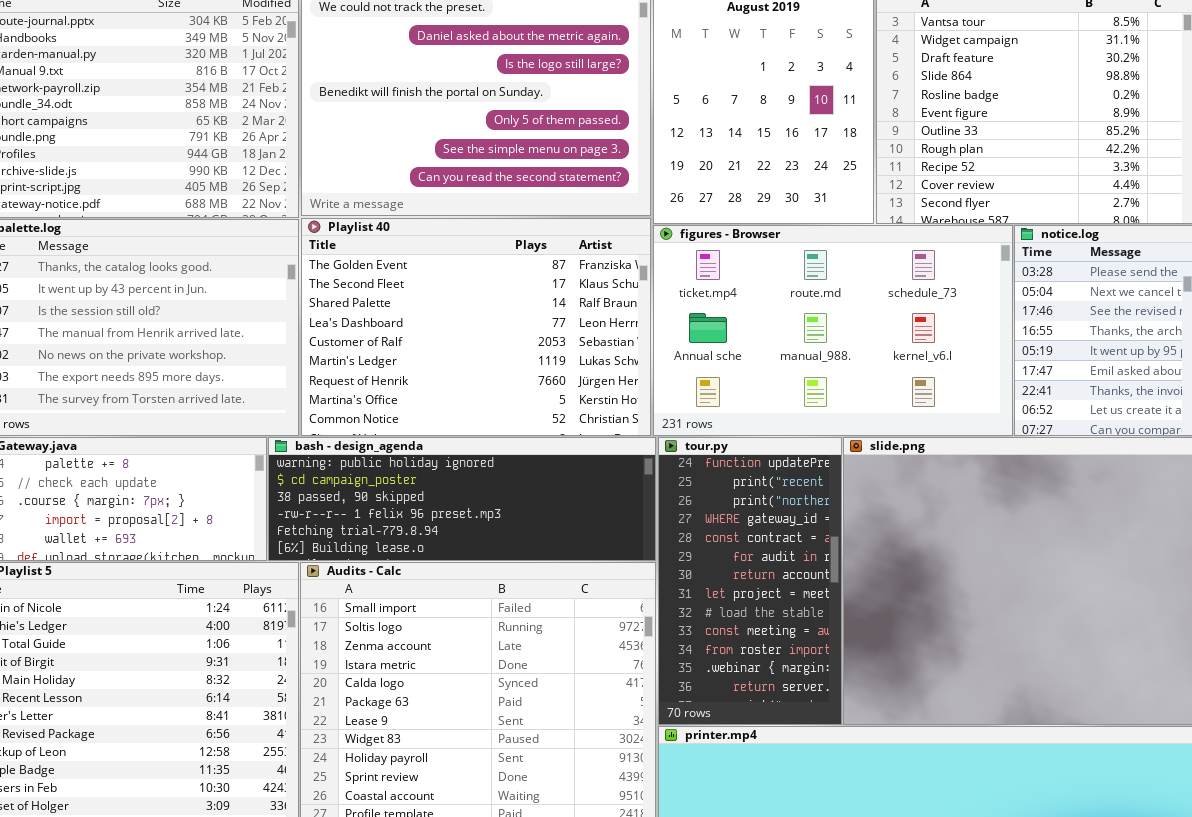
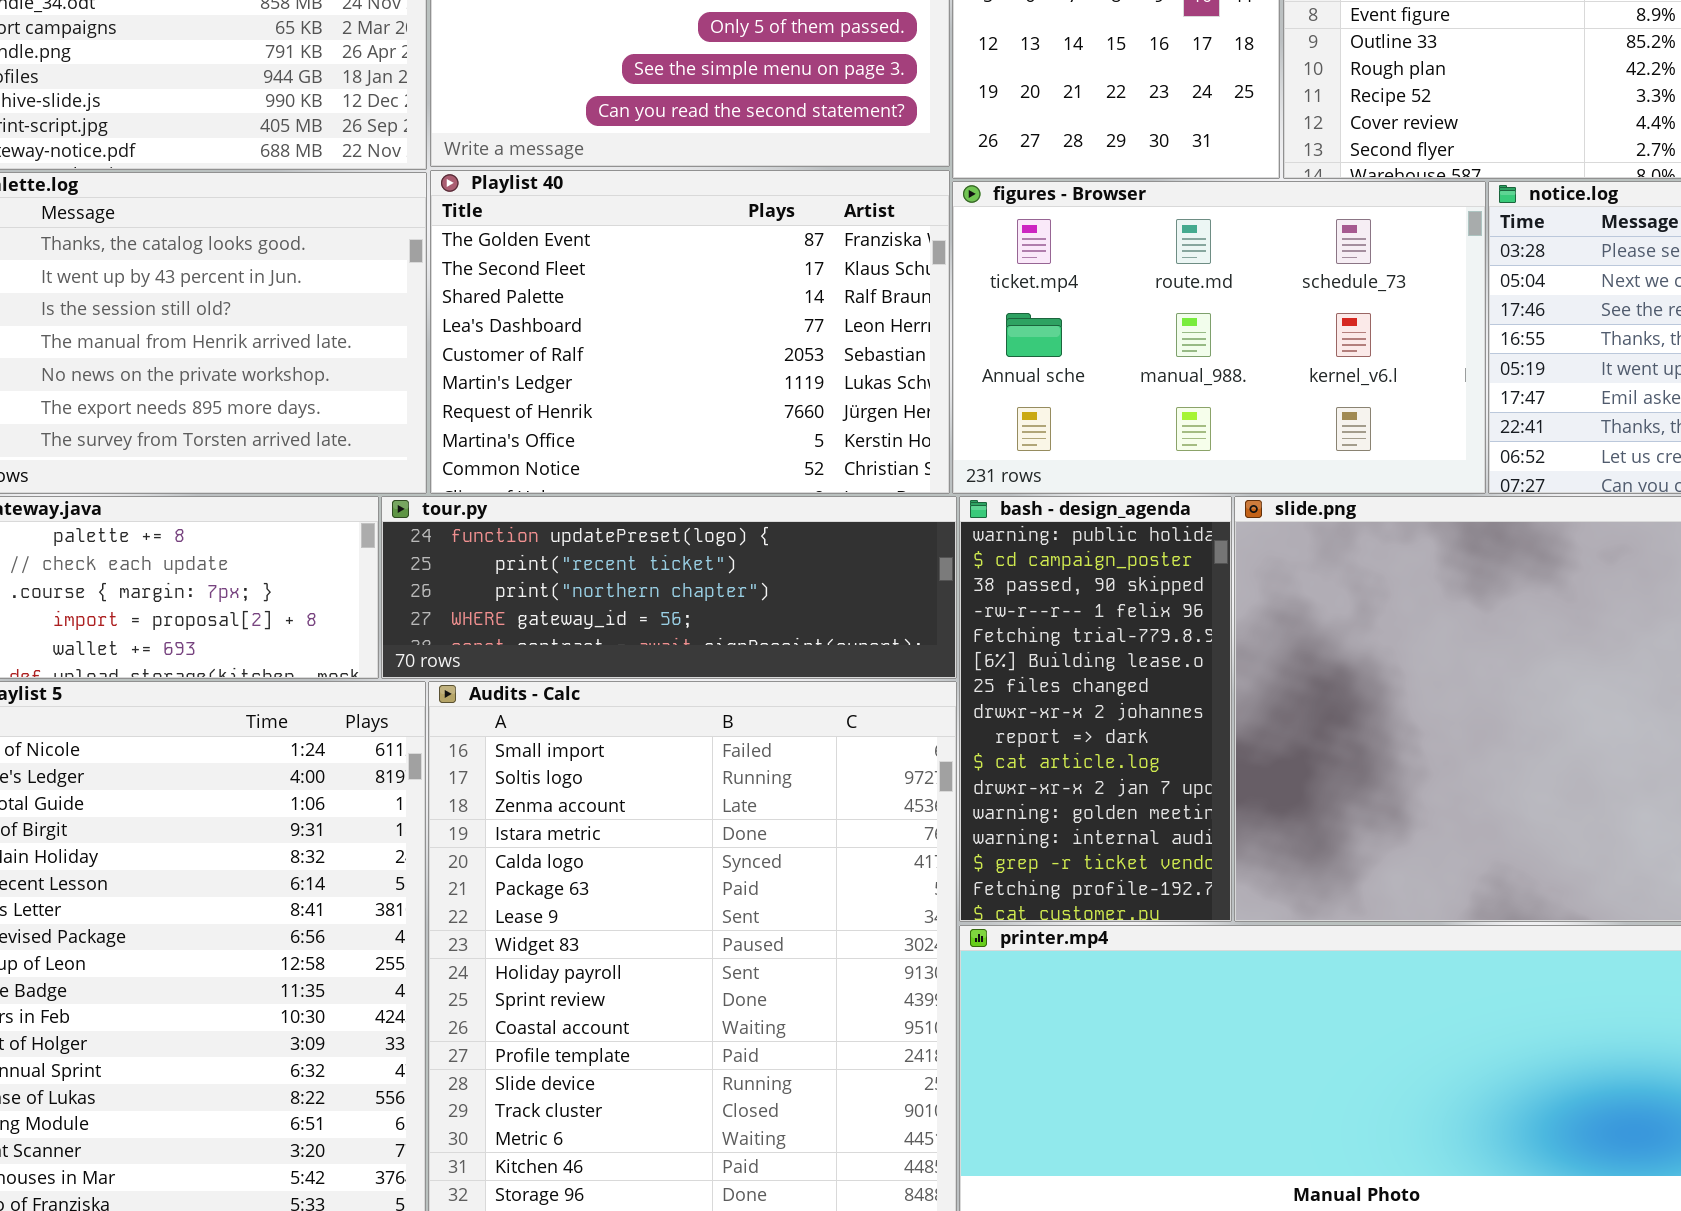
bash - design_agenda: [268,437,656,561] -> [959,496,1232,922], moved, resized
tour.py: [658,437,842,725] -> [381,496,957,679], moved, resized

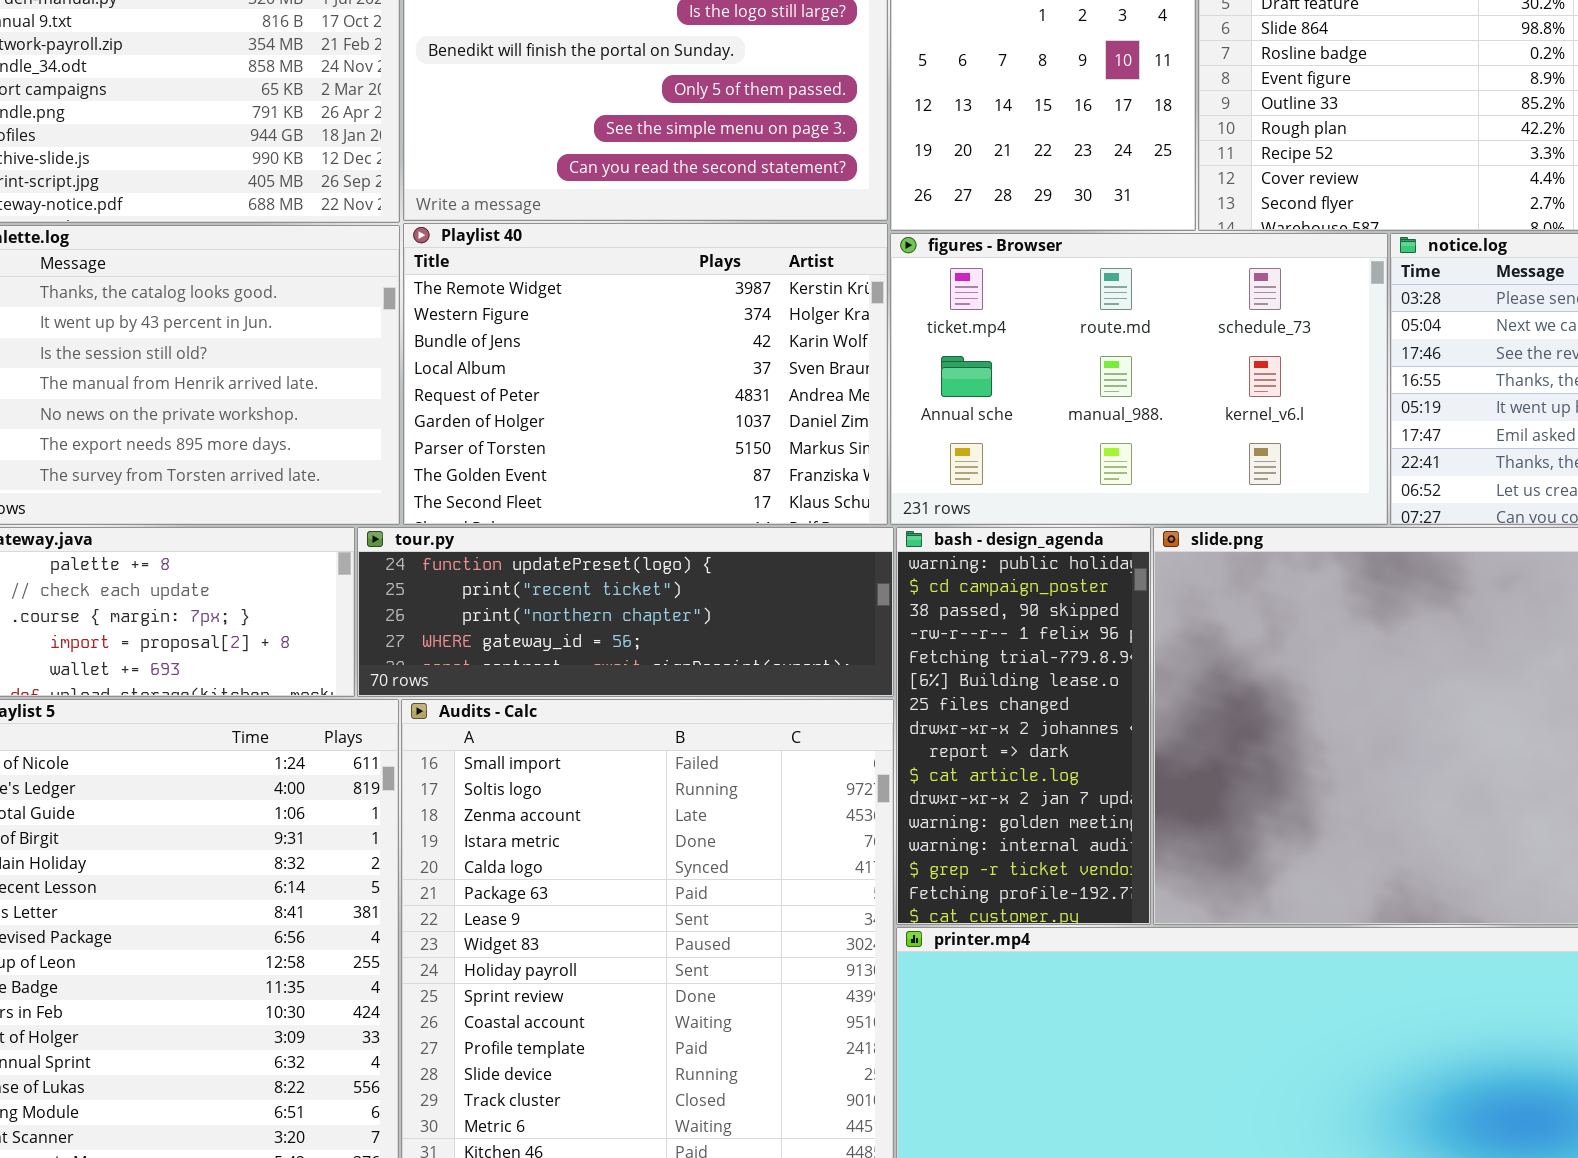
Playlist 40: [430,170,950,494] -> [403,223,888,525], scrolled up 7 rows

